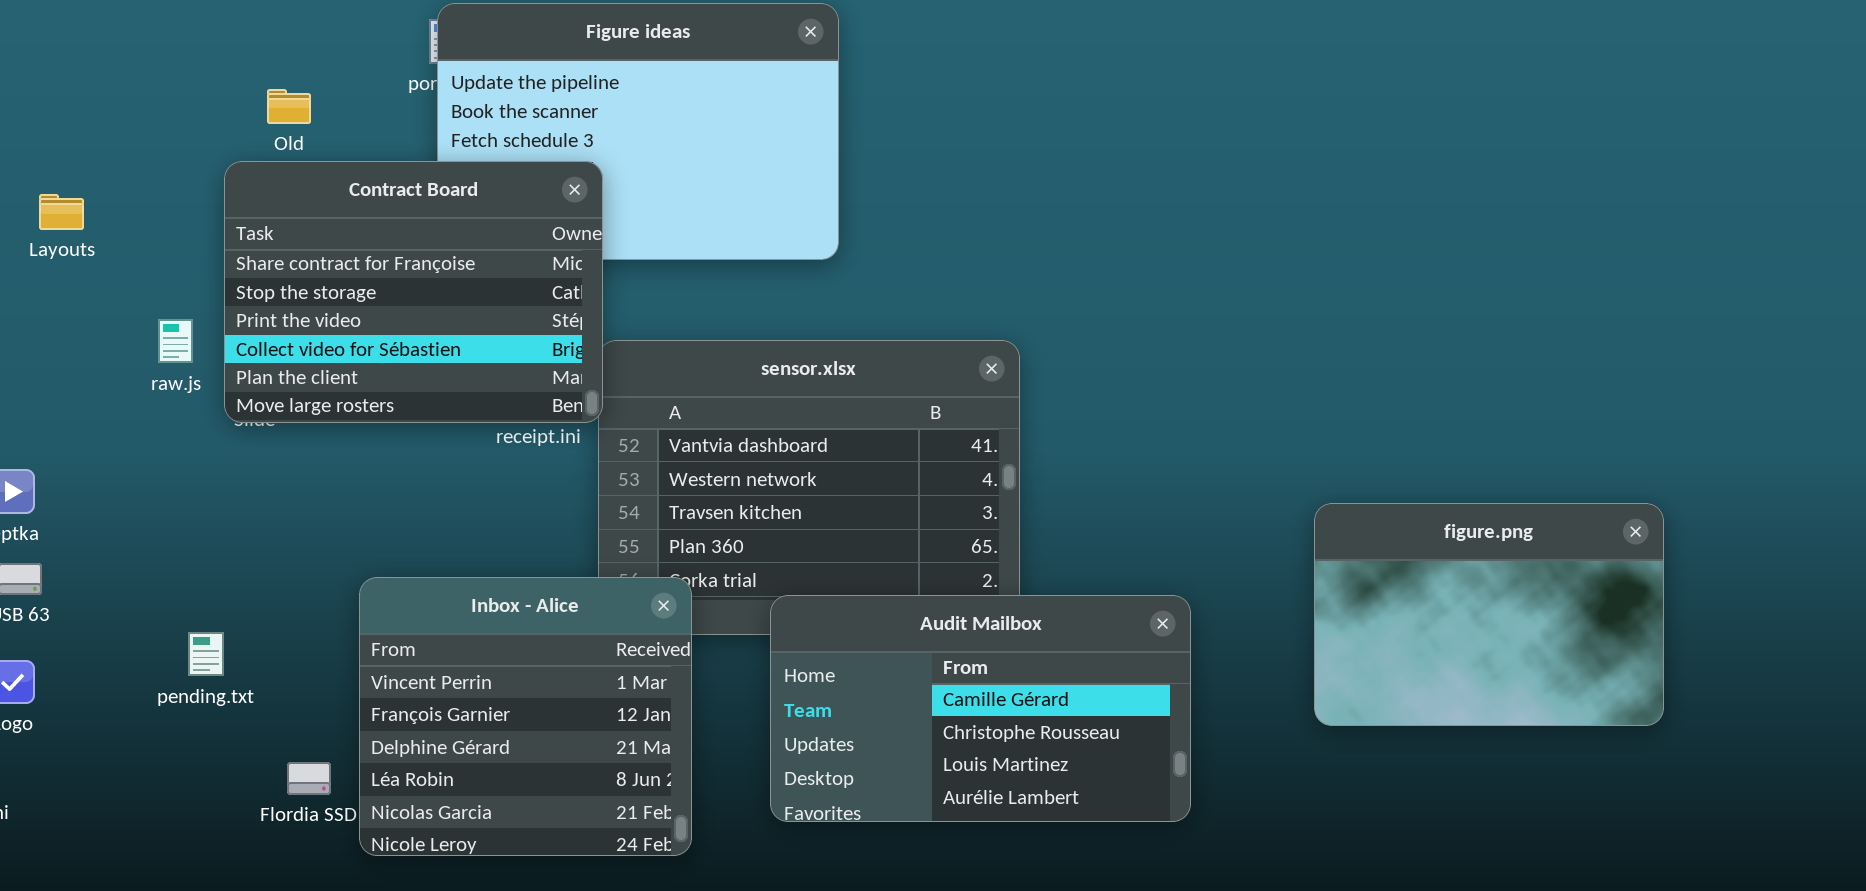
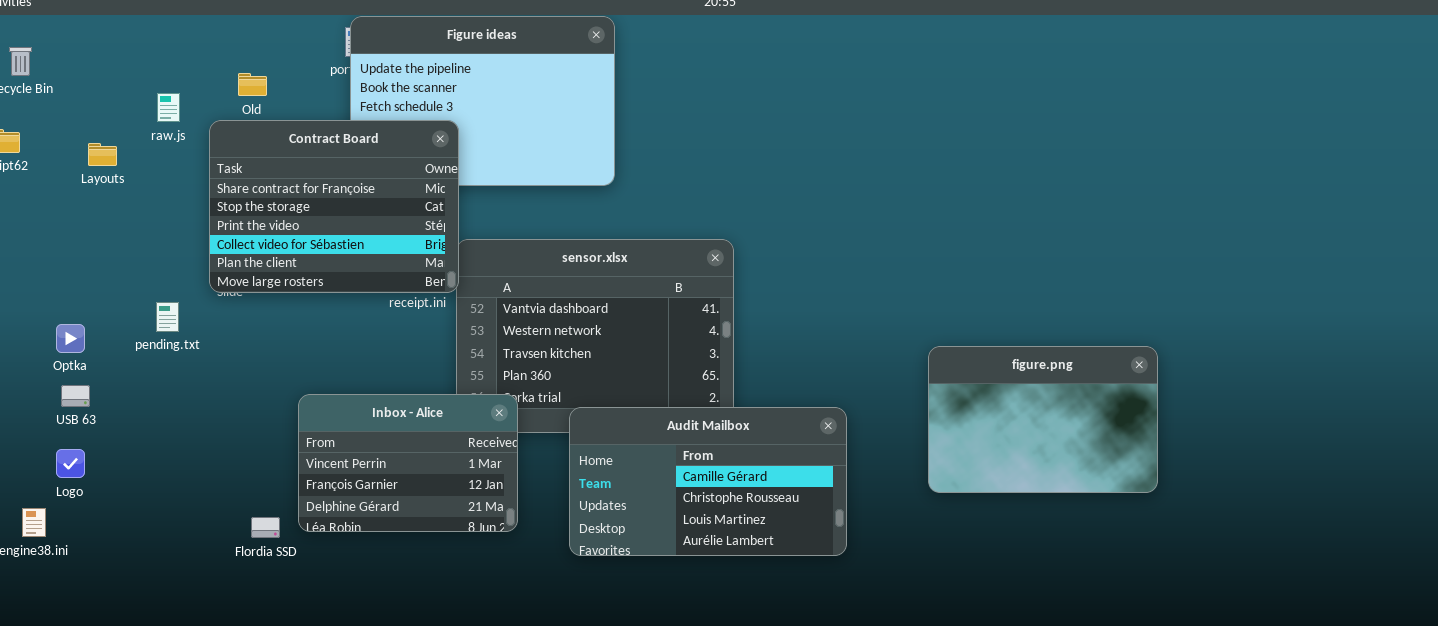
raw.js: [158,319,193,363] -> [157,93,180,122], moved
Inbox - Alice: [359,577,692,856] -> [298,394,518,532], resized
pending.txt: [188,632,224,676] -> [156,302,179,332], moved

